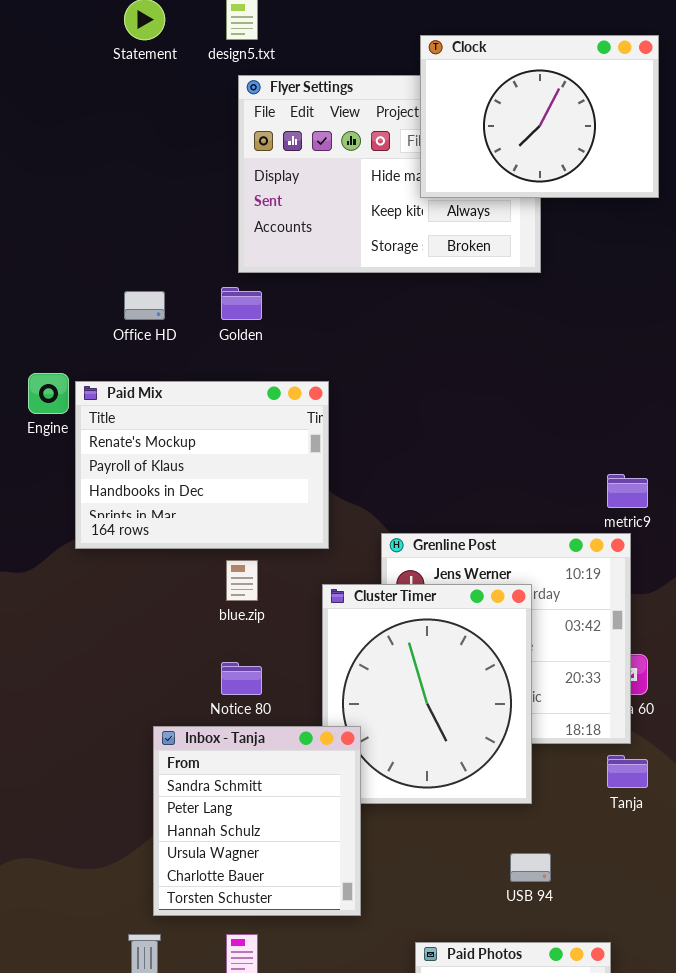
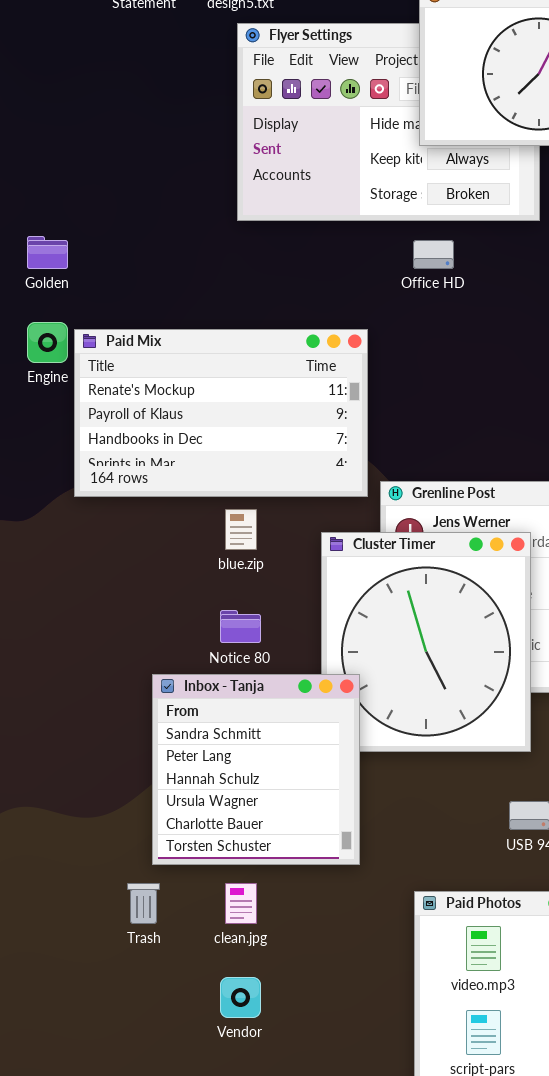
Golden: [221,287,262,320] -> [27,236,68,269], moved
Office HD: [124,291,165,320] -> [413,240,454,269], moved
Paid Mix: [75,381,329,549] -> [74,329,368,497], resized

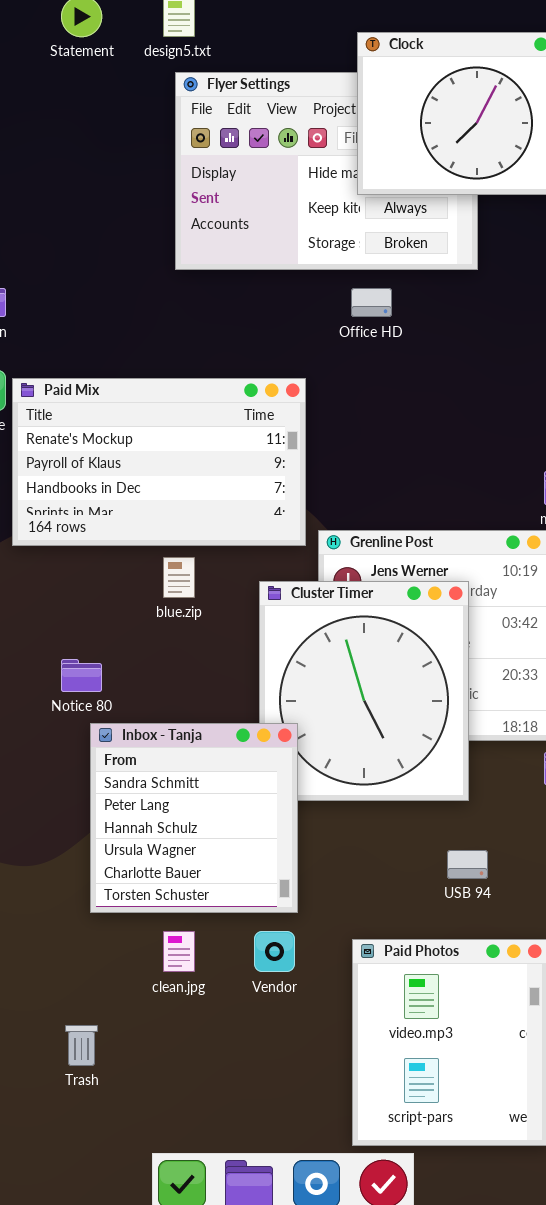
Notice 80: [220,610,261,643] -> [61,659,102,692], moved
Trash: [127,883,160,924] -> [65,1025,98,1066], moved
Vendor: [220,977,261,1018] -> [254,931,295,972], moved

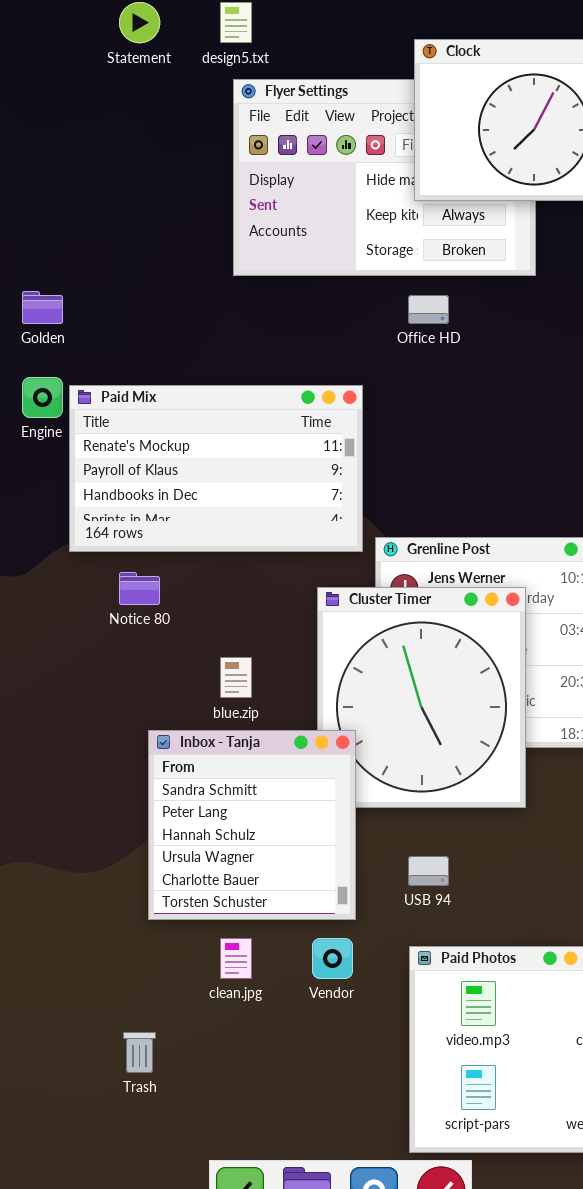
blue.zip: [163,557,195,598] -> [220,657,252,698], moved
Notice 80: [61,659,102,692] -> [119,572,160,605], moved
USB 94: [447,850,488,879] -> [408,856,449,886], moved

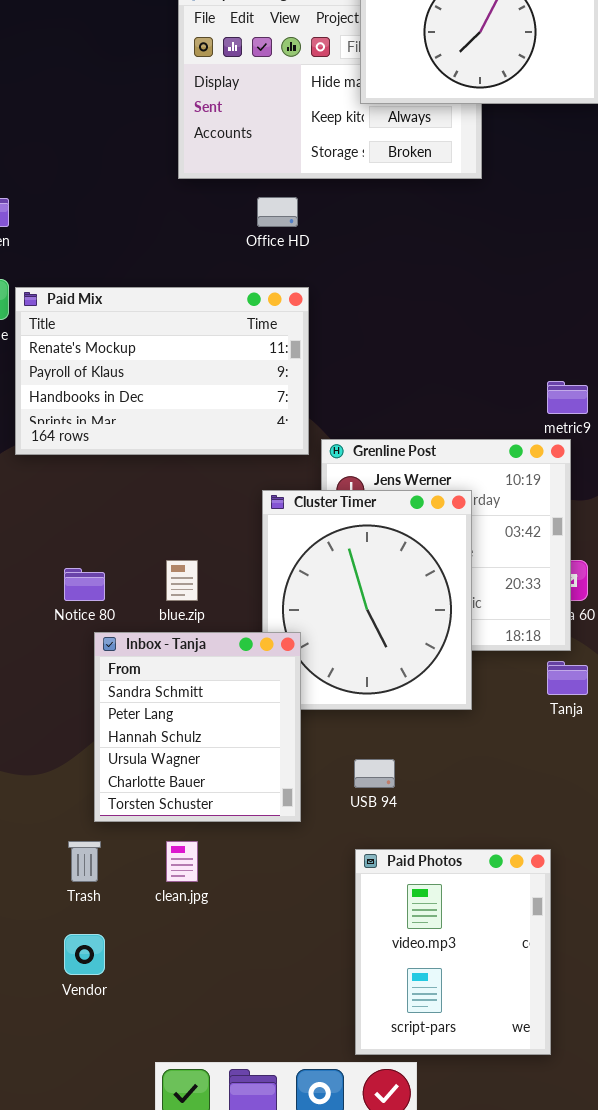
Office HD: [408,295,449,324] -> [257,197,298,227], moved
Notice 80: [119,572,160,605] -> [64,568,105,601], moved
Vendor: [312,938,353,979] -> [64,934,105,975], moved
Trash: [123,1032,156,1073] -> [68,841,101,882], moved

